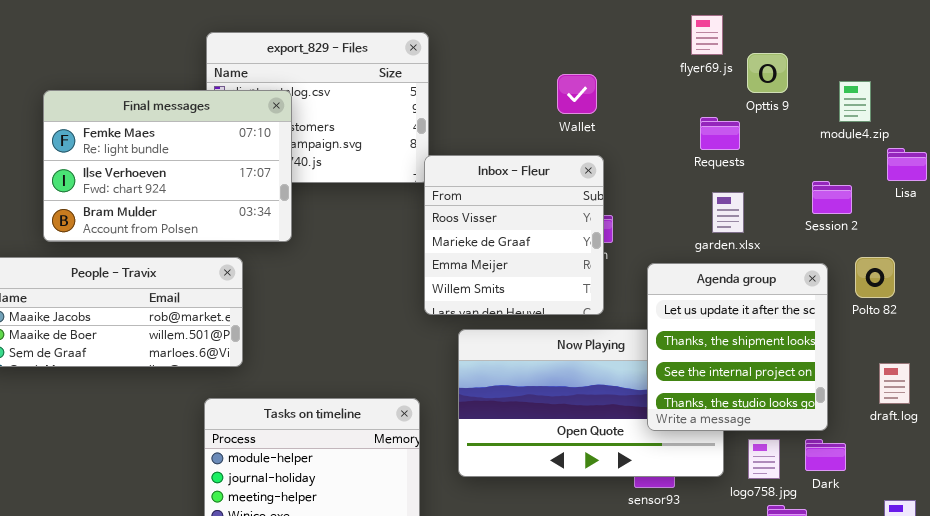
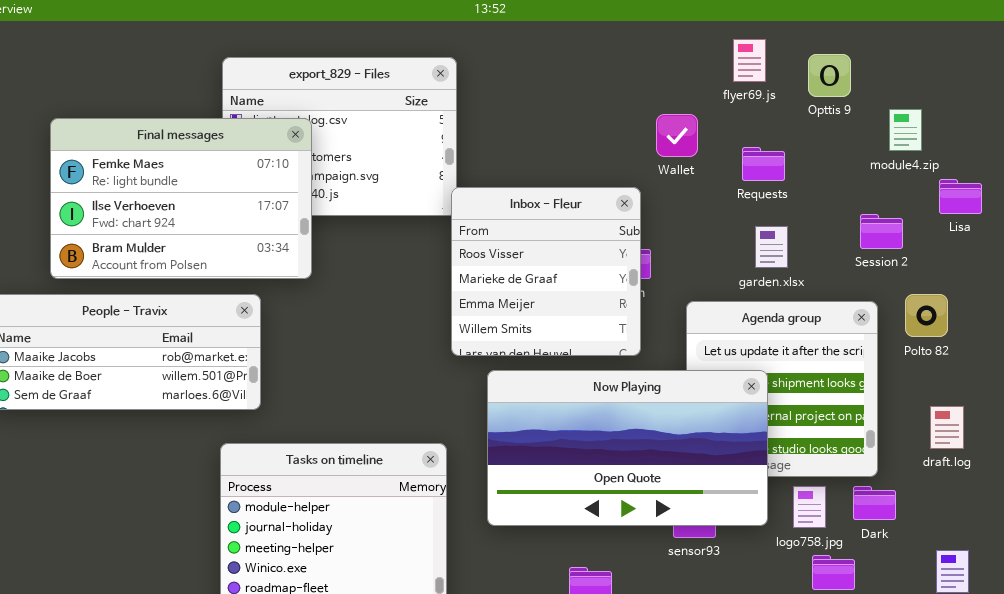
Opttis 9: [747,53,788,93] -> [808,54,851,97], moved
Wallet: [557,74,597,114] -> [656,114,698,157], moved
Now Playing: [458,329,724,477] -> [487,370,768,526], raised

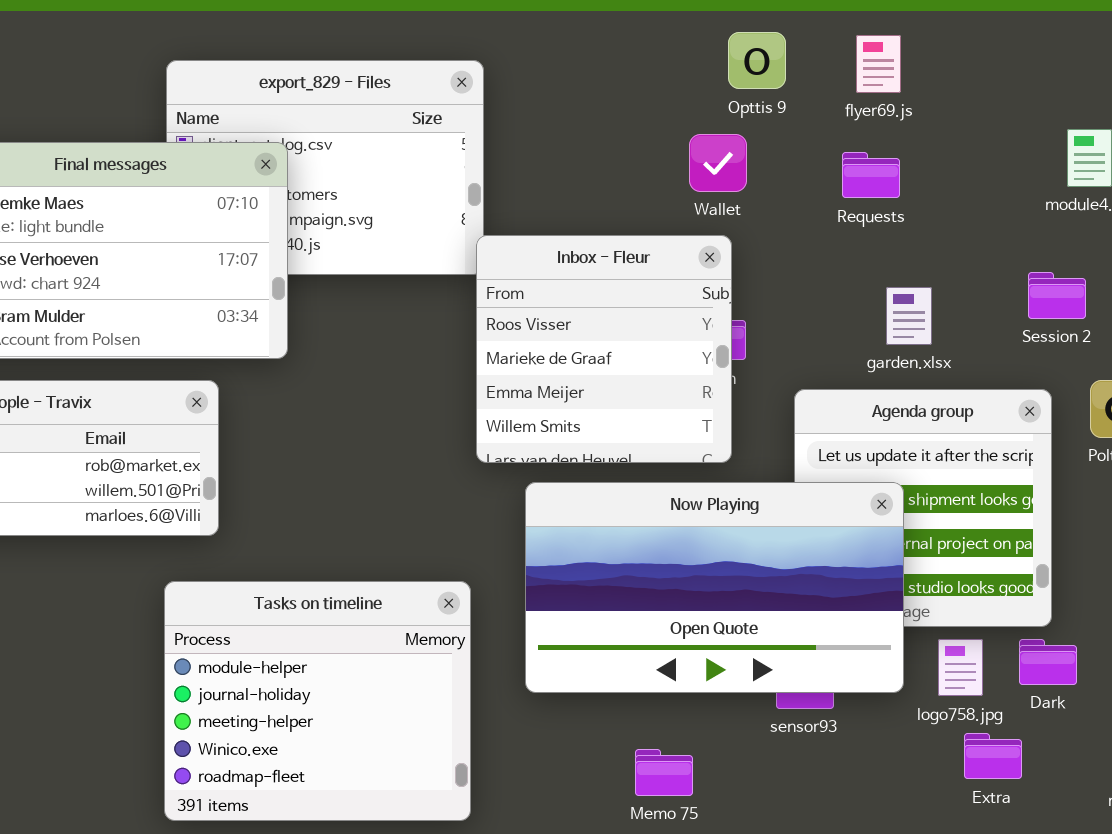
Opttis 9: [808,54,851,97] -> [728,32,786,89], moved
Wallet: [656,114,698,157] -> [689,134,747,192], moved
Requests: [742,147,785,181] -> [842,152,900,198], moved

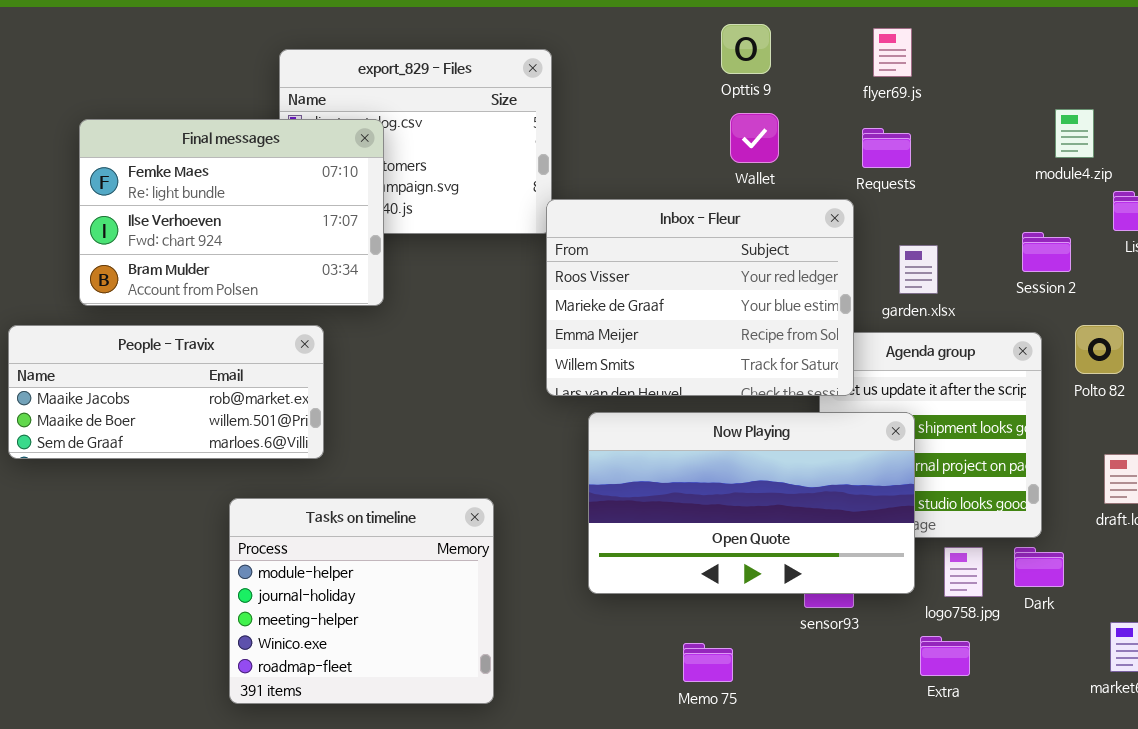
Opttis 9: [728,32,786,89] -> [721,24,771,74], moved
Inbox - Fleur: [476,235,732,463] -> [546,199,854,396], resized
Tasks on timeline: [164,581,471,821] -> [229,498,494,704], moved
Extra: [964,733,1022,779] -> [920,636,970,676], moved

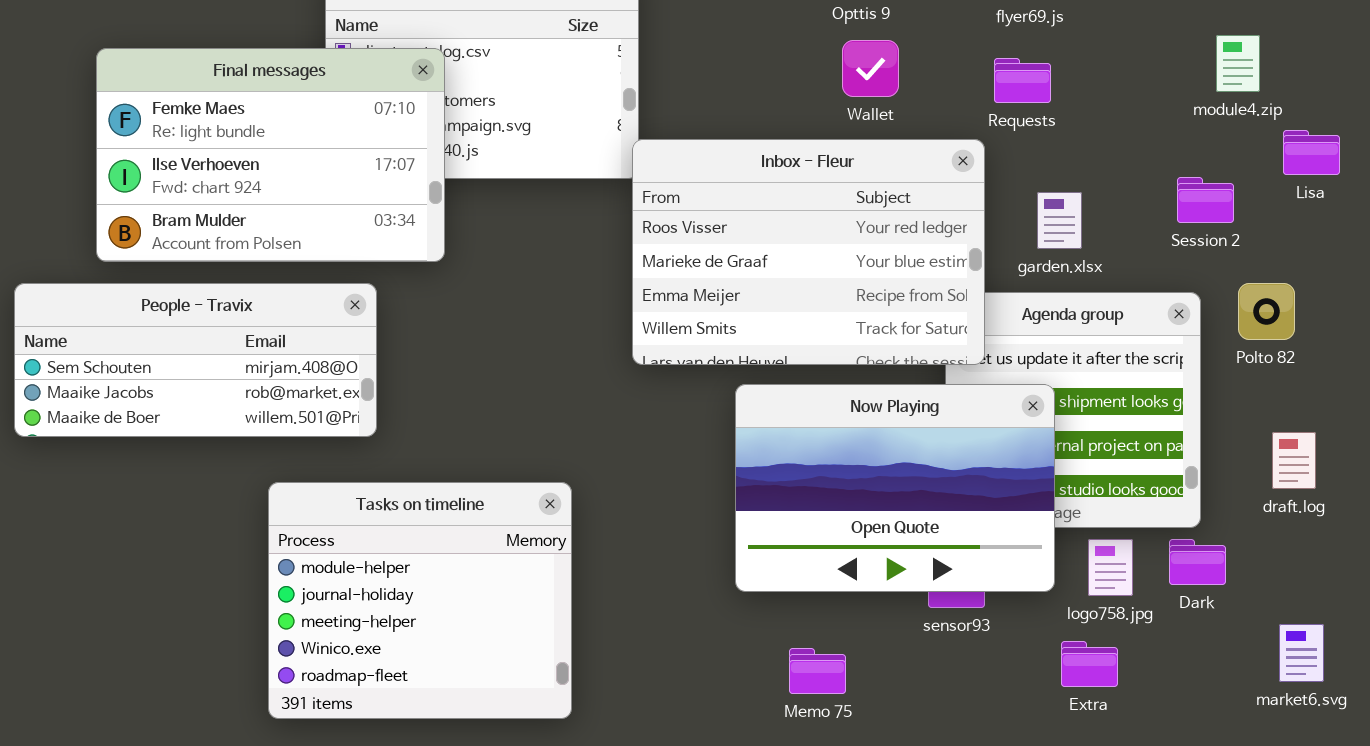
People - Travix: [8,325,324,459] -> [14,283,377,437], scrolled up 1 row
Now Playing: [588,412,915,594] -> [735,384,1055,592], resized

